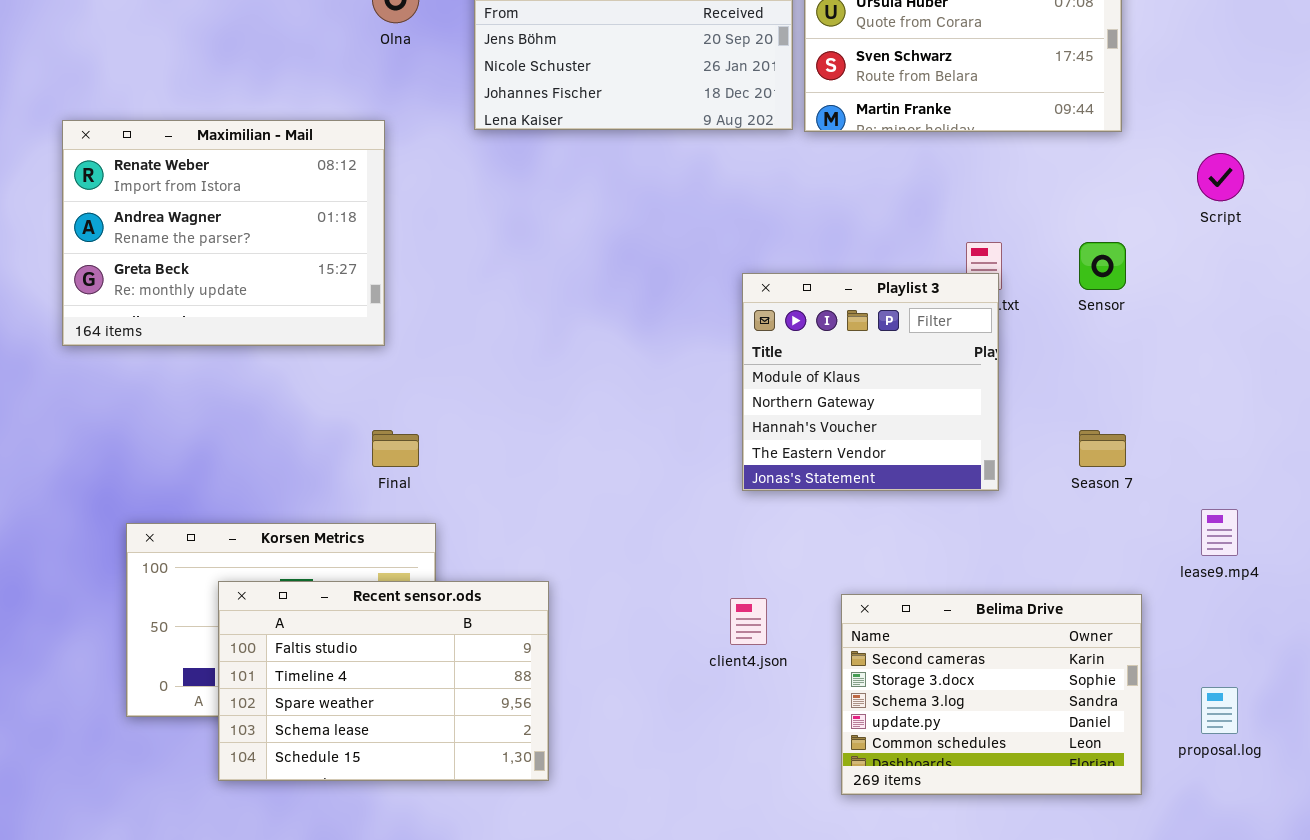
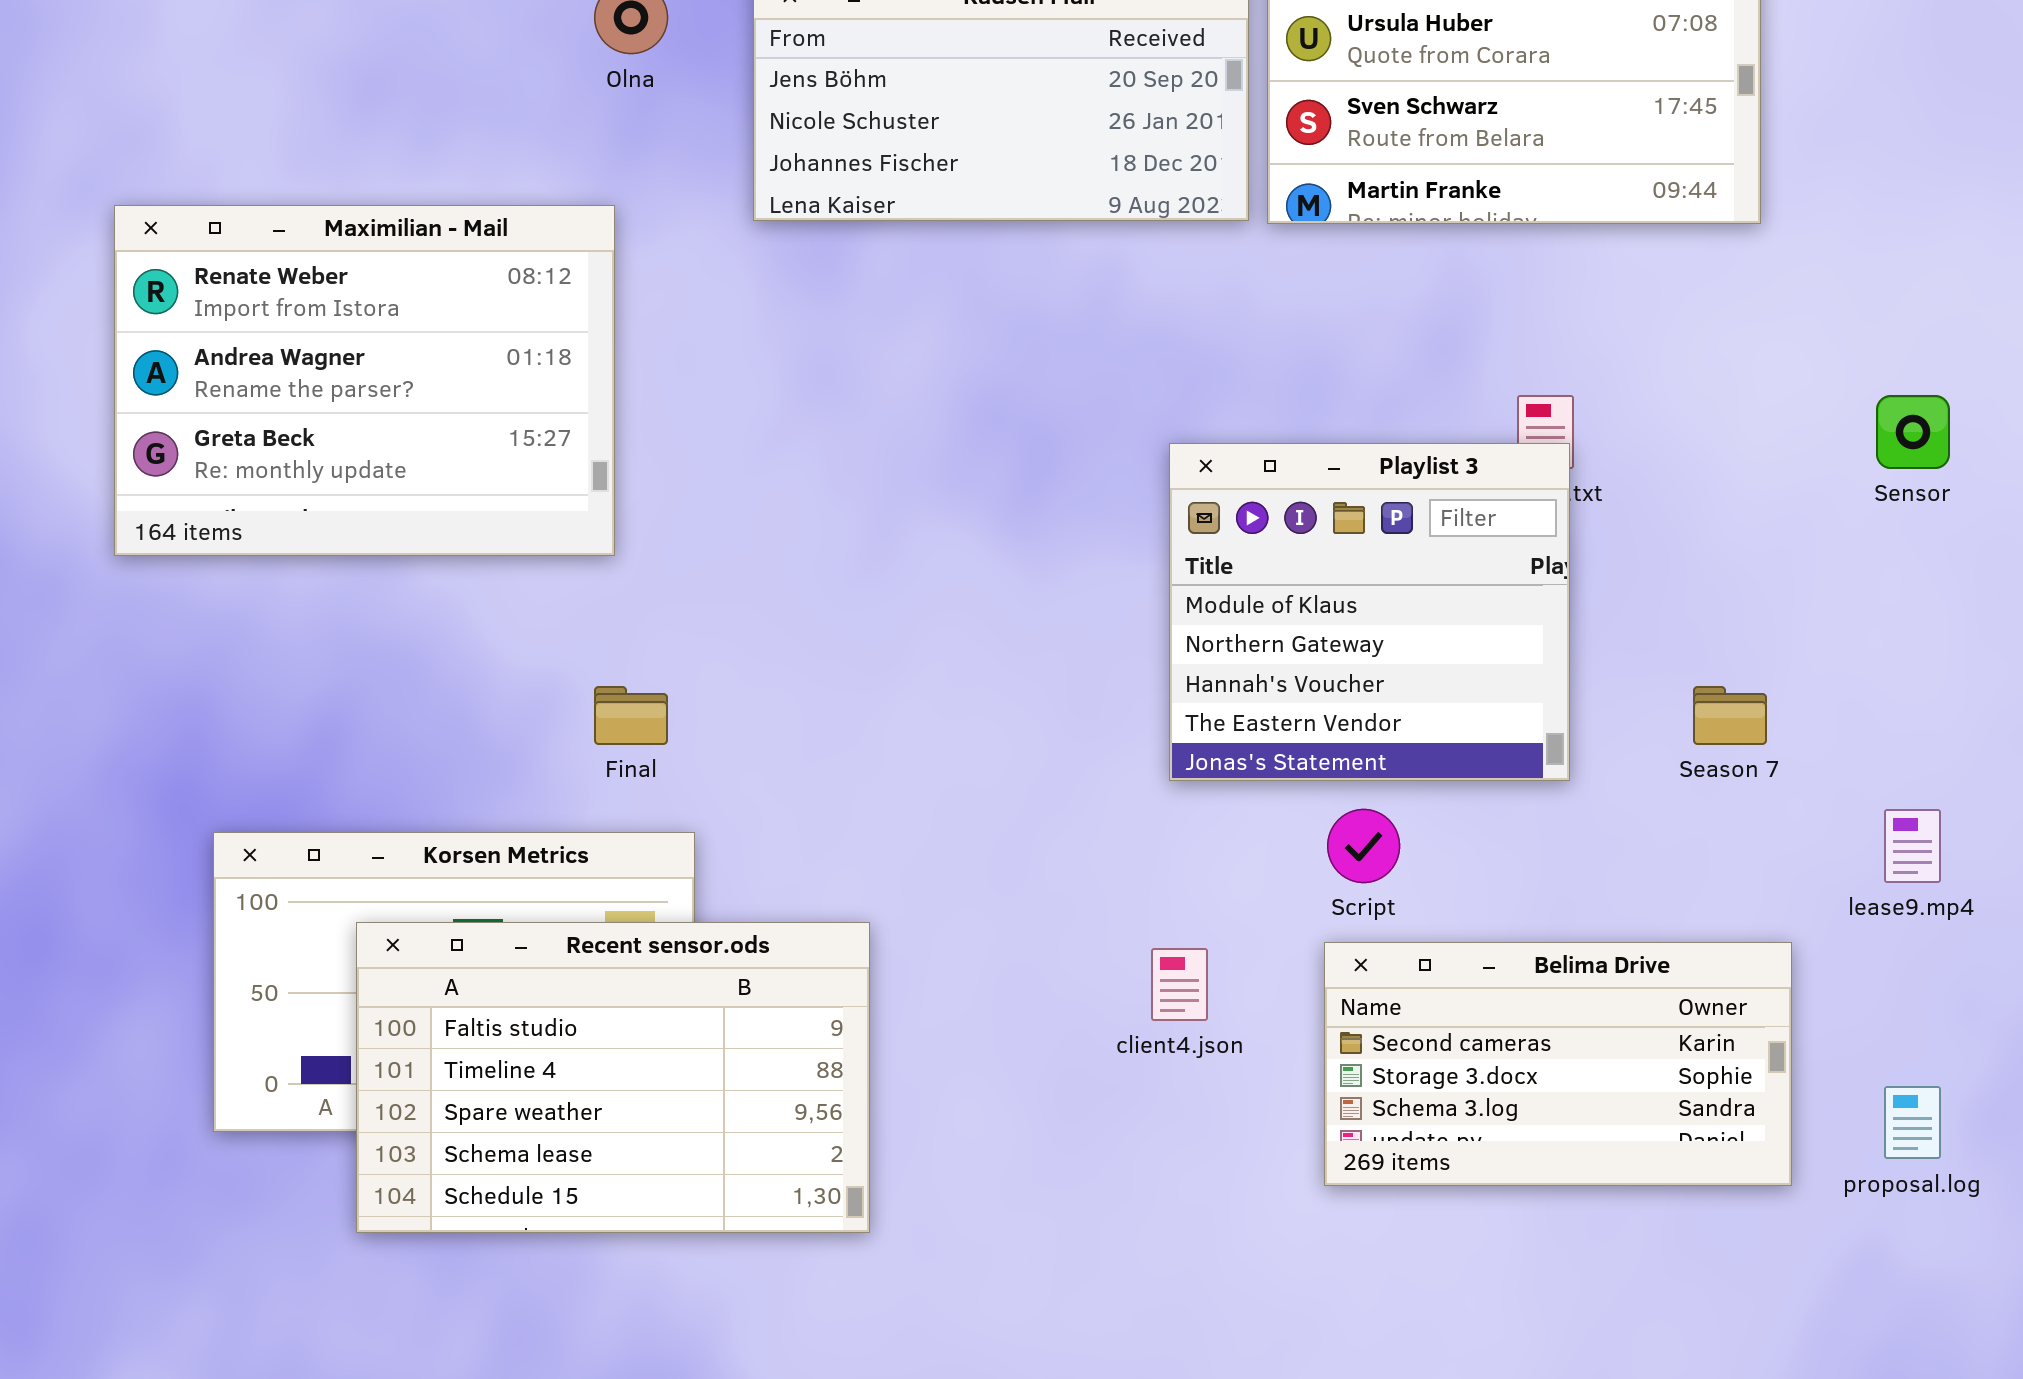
Script: [1197,153,1244,201] -> [1327,809,1400,883], moved
Sensor: [1079,242,1126,290] -> [1876,395,1950,469], moved
Belima Drive: [841,594,1142,795] -> [1324,942,1792,1186], resized

